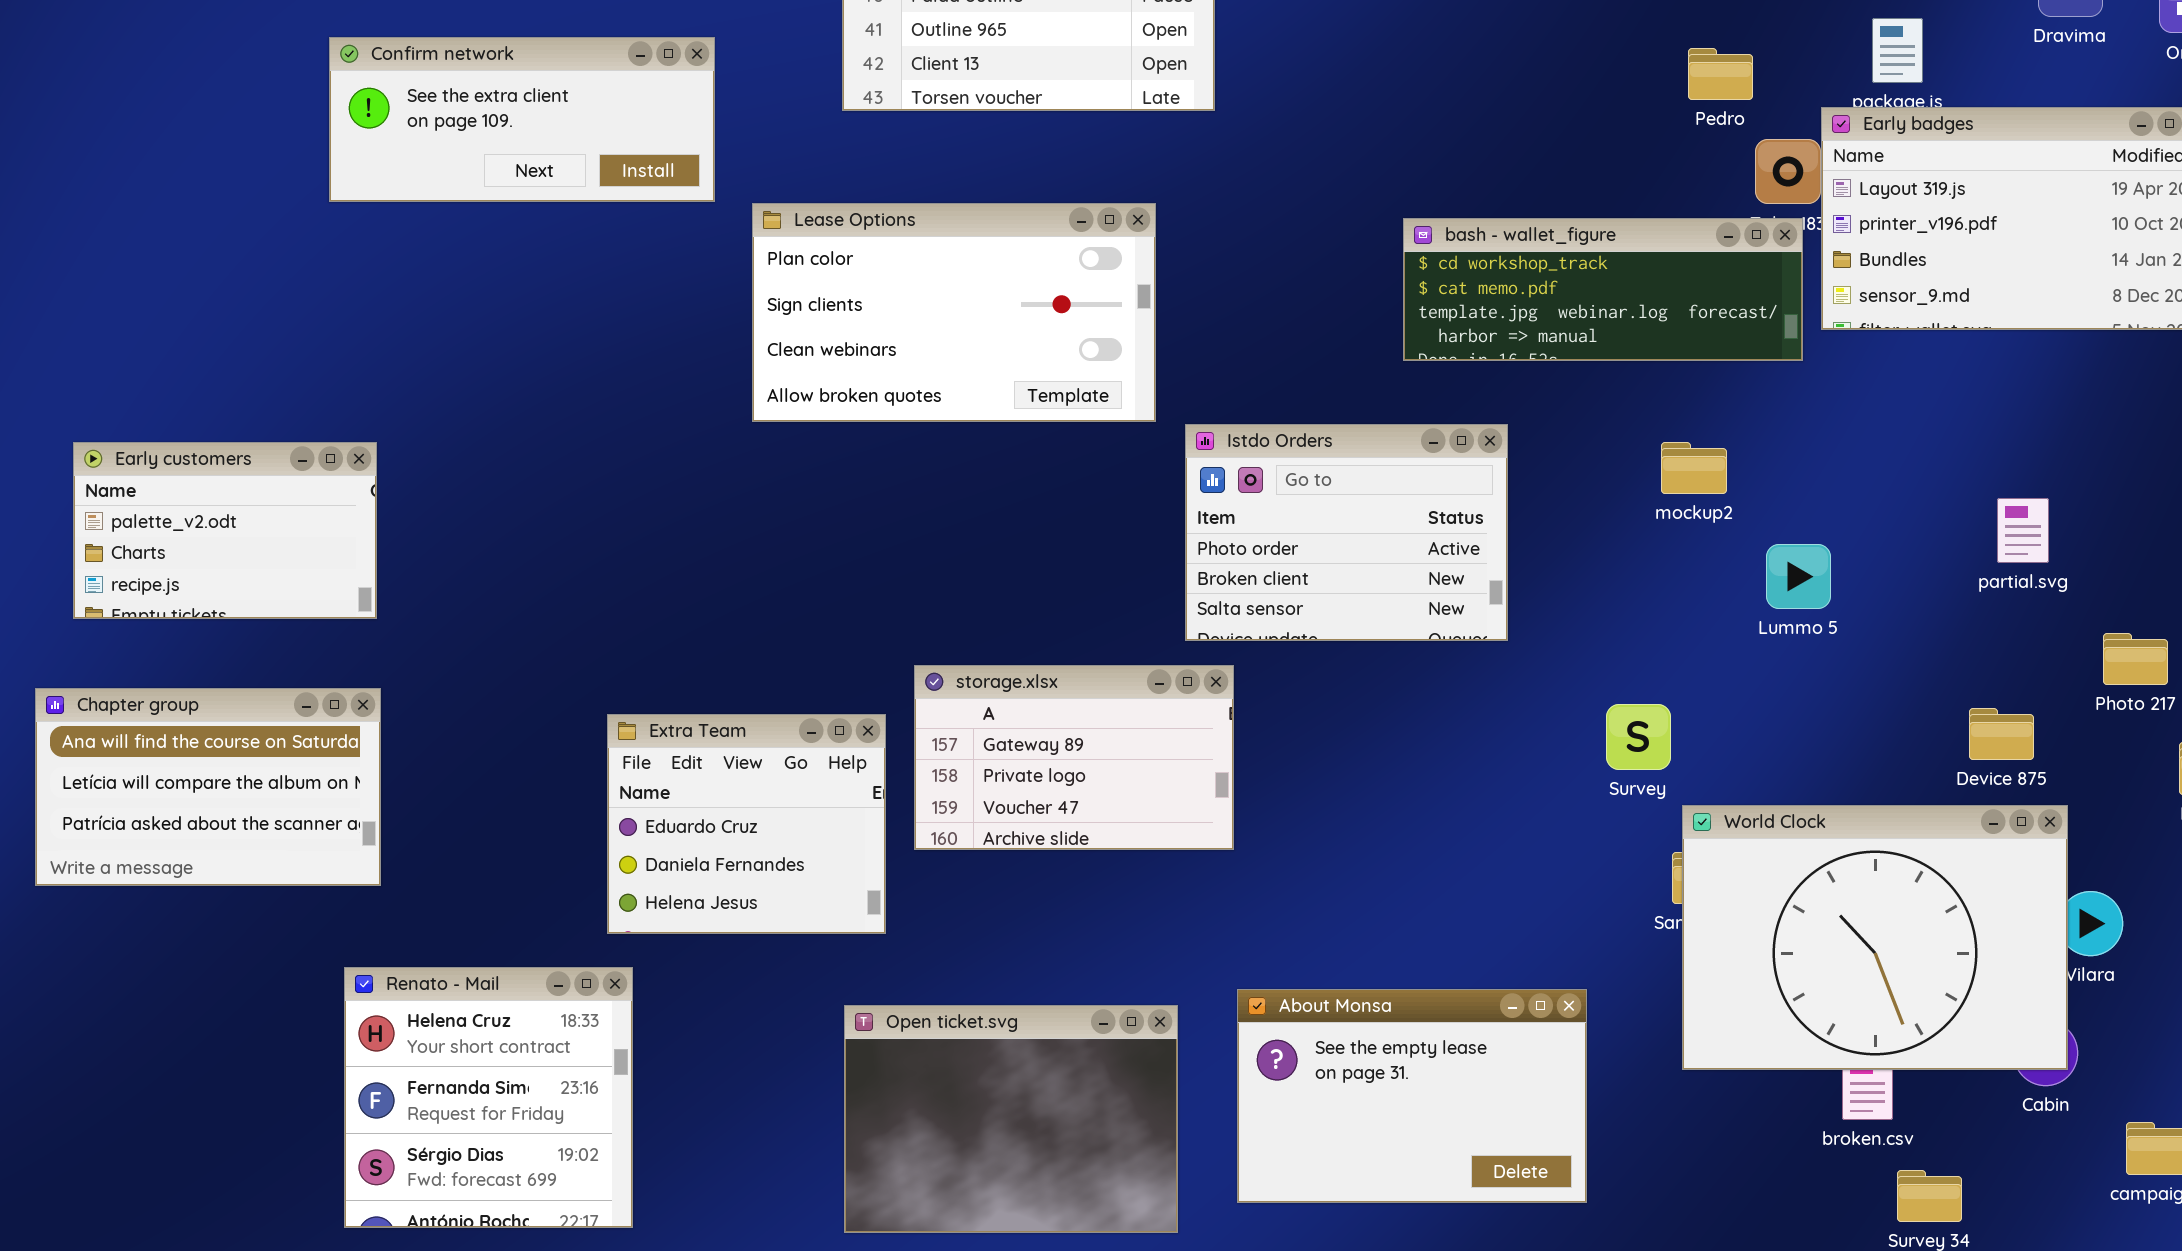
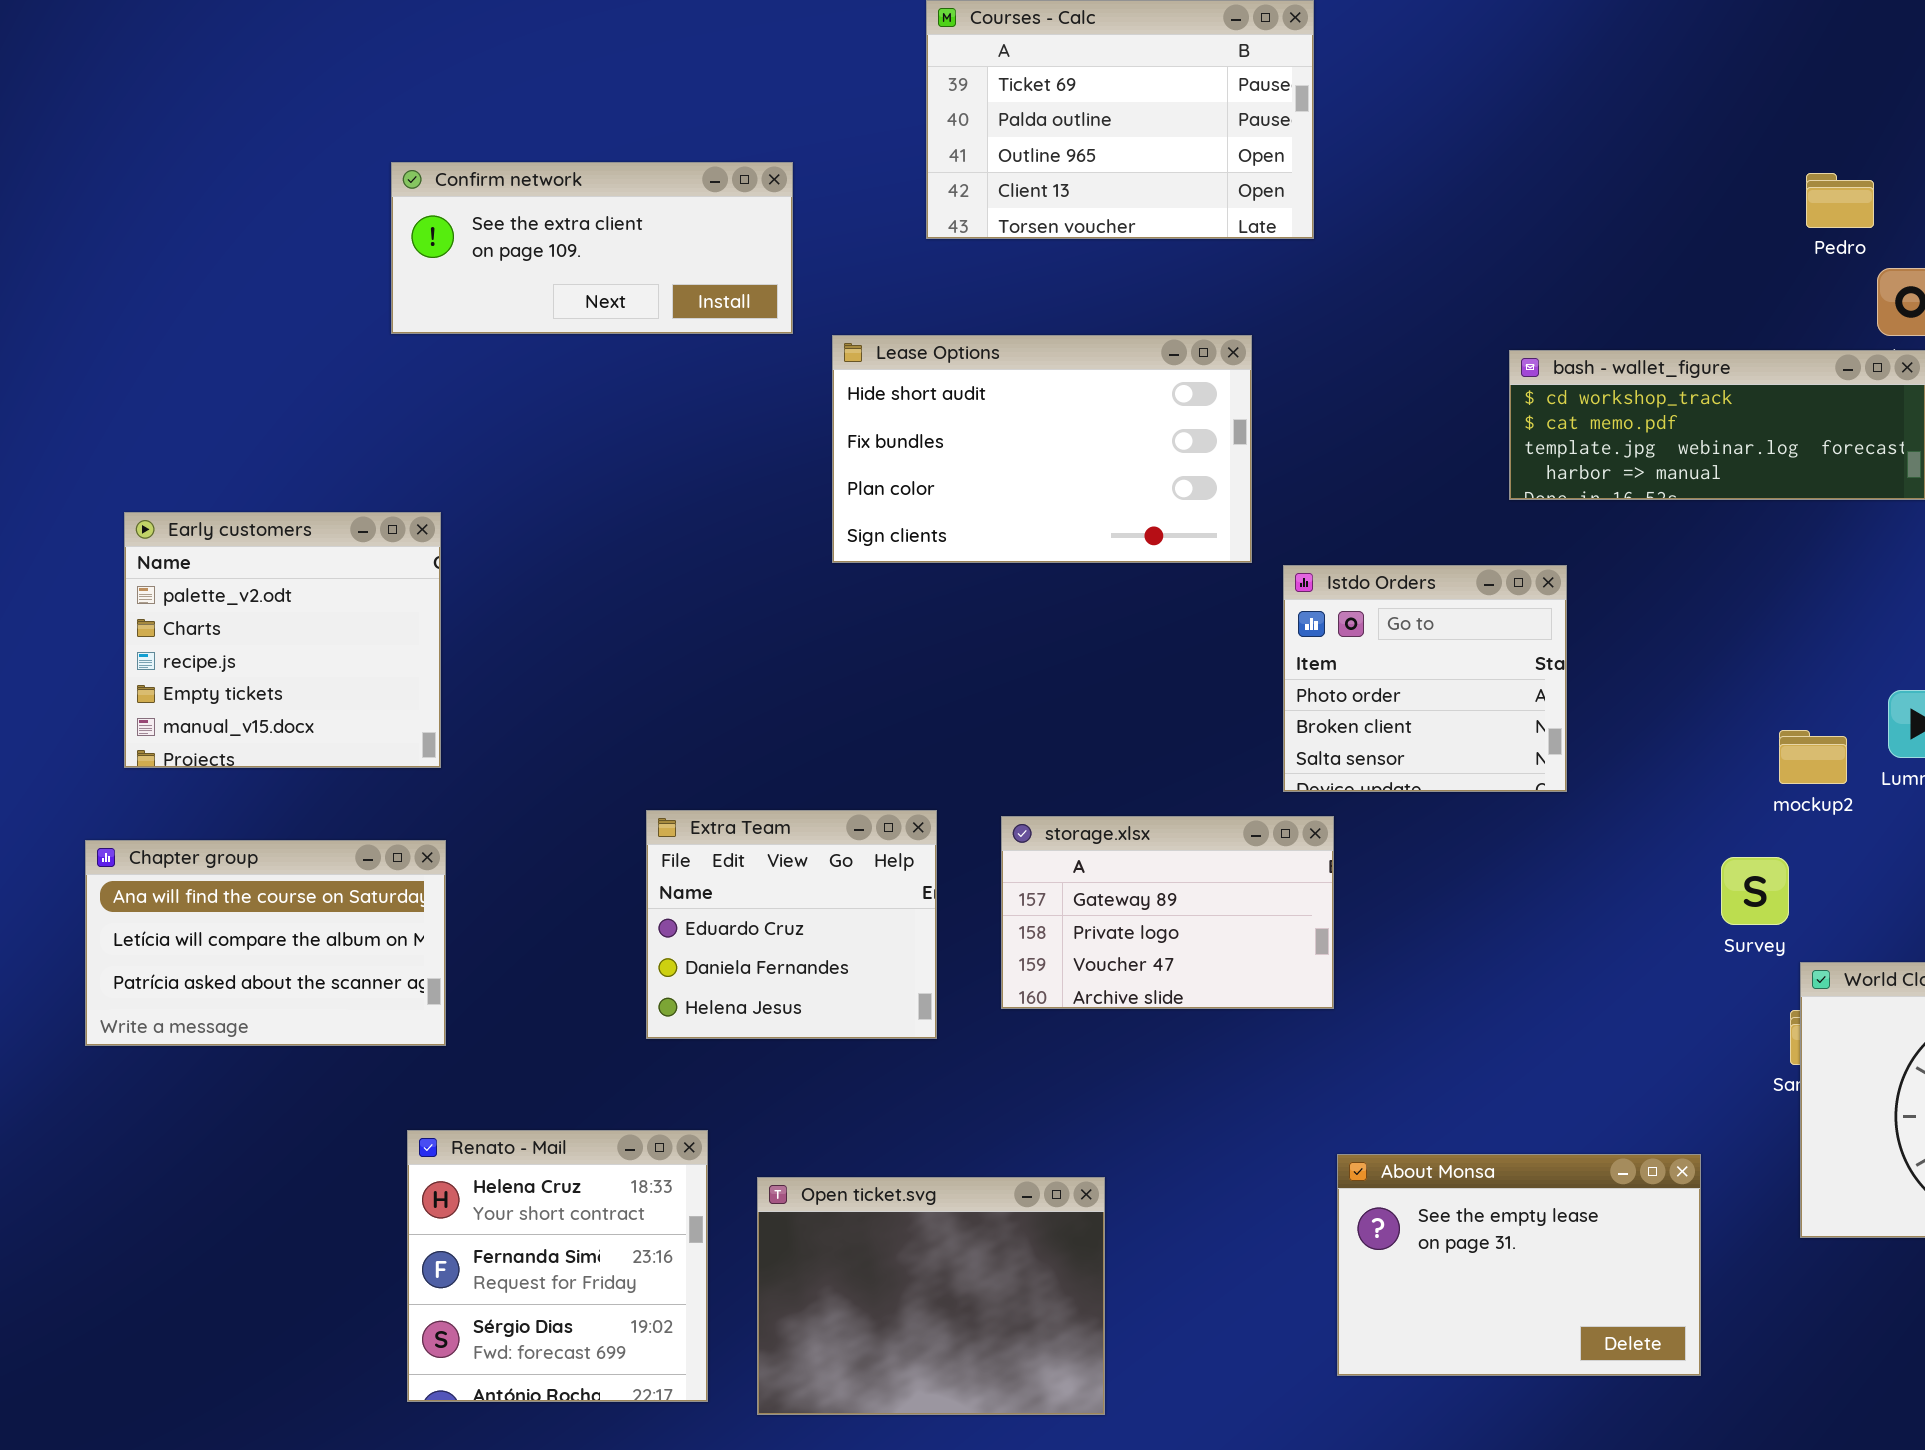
Lease Options: [752,203,1156,422] -> [832,335,1252,563], scrolled up 2 rows
Istdo Orders: [1185,424,1508,641] -> [1283,565,1567,792], resized
Early customers: [73,442,377,619] -> [124,512,441,768], resized
mockup2: [1661,442,1727,494] -> [1779,730,1847,784], moved
Extra Team: [607,714,886,934] -> [646,810,937,1039], moved
Open ticket.svg: [844,1005,1178,1233] -> [757,1177,1105,1415], moved

